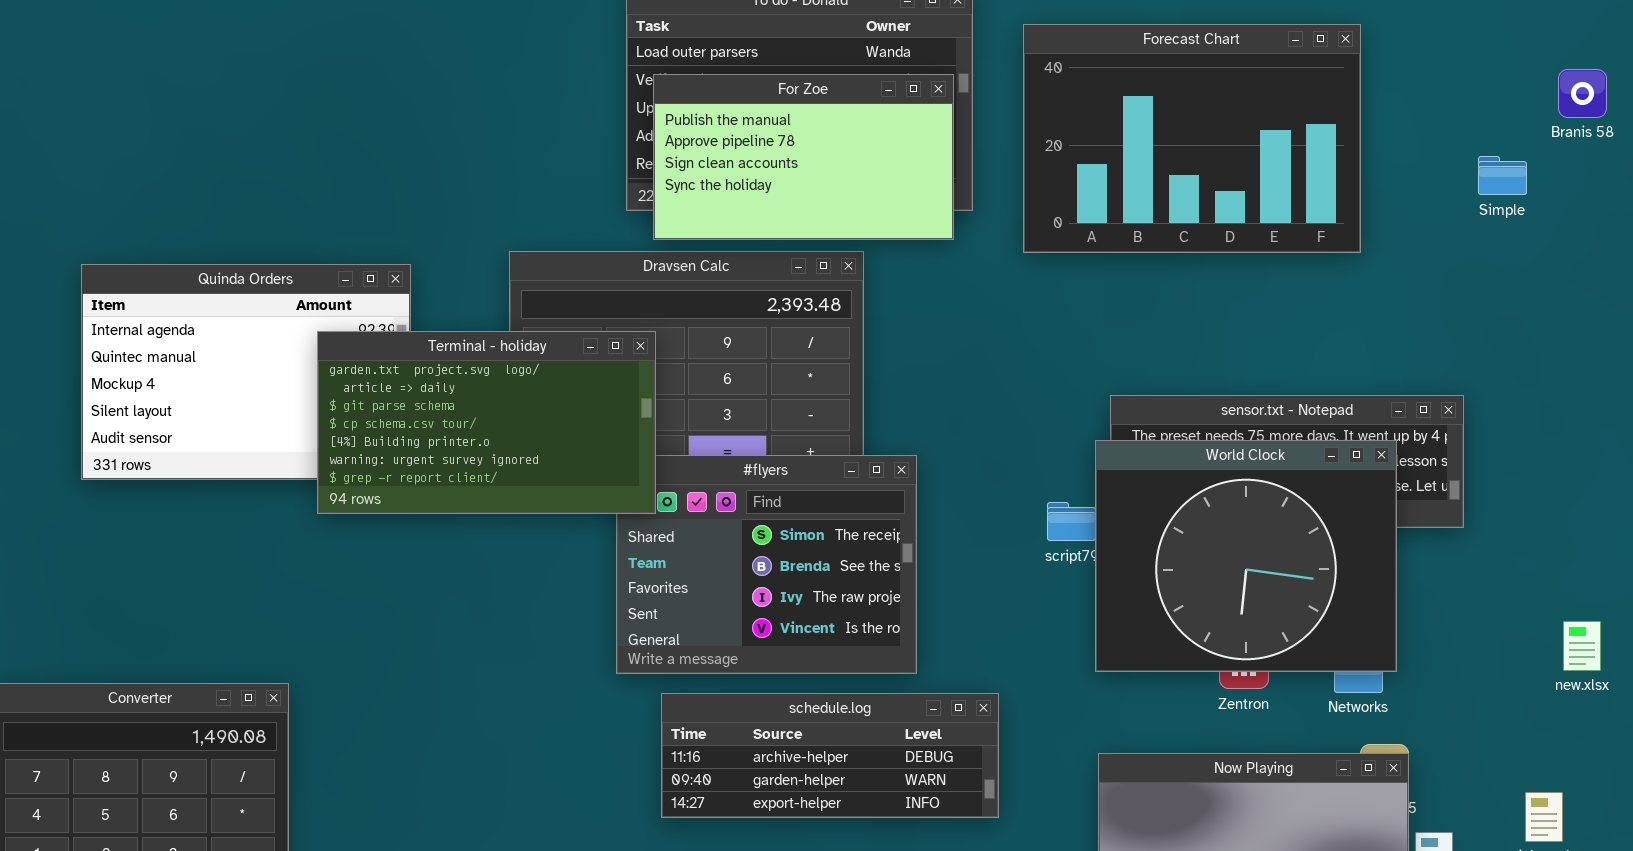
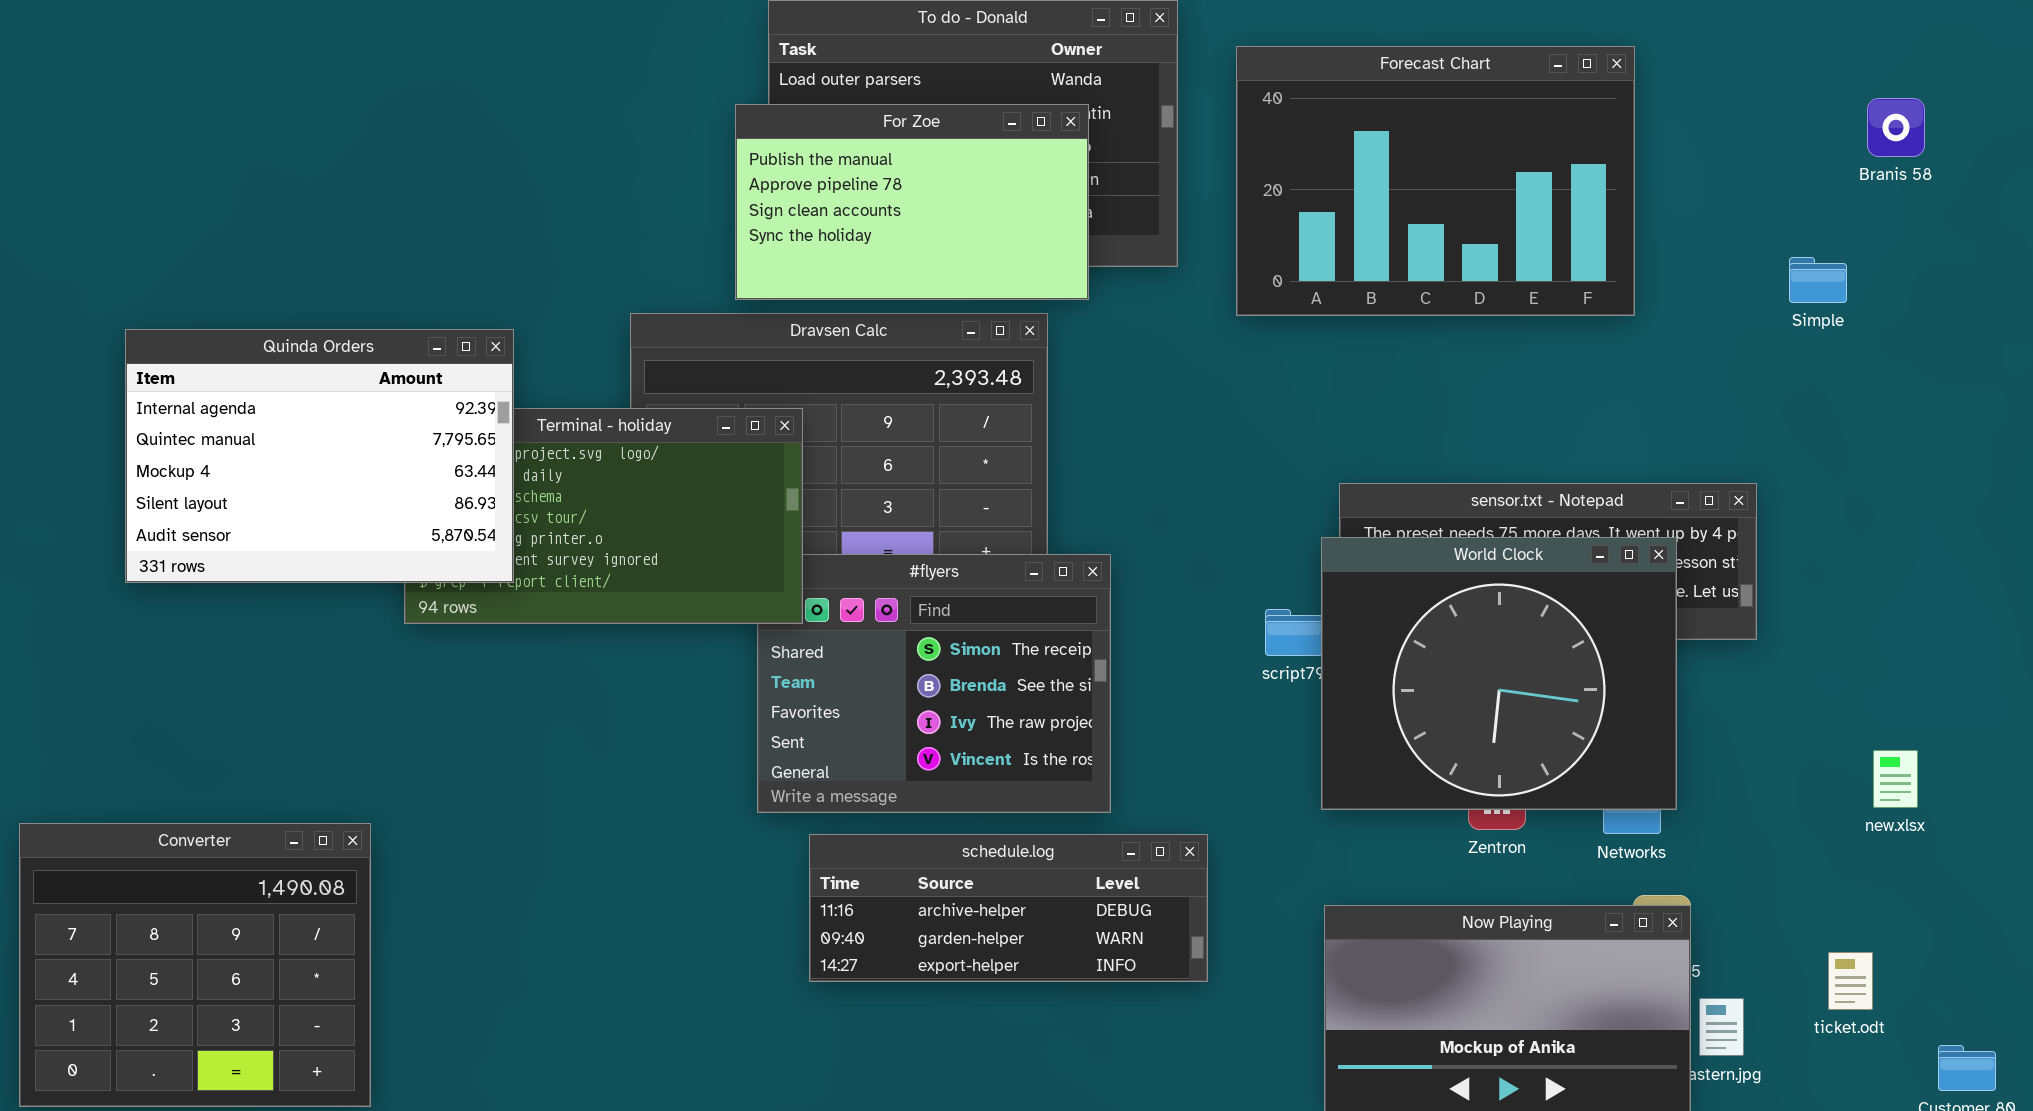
For Zoe: [653,74,954,240] -> [735,104,1089,300], moved
Simple: [1478,156,1527,195] -> [1789,257,1847,303], moved
Quinda Orders: [81,264,411,480] -> [125,329,514,583], raised

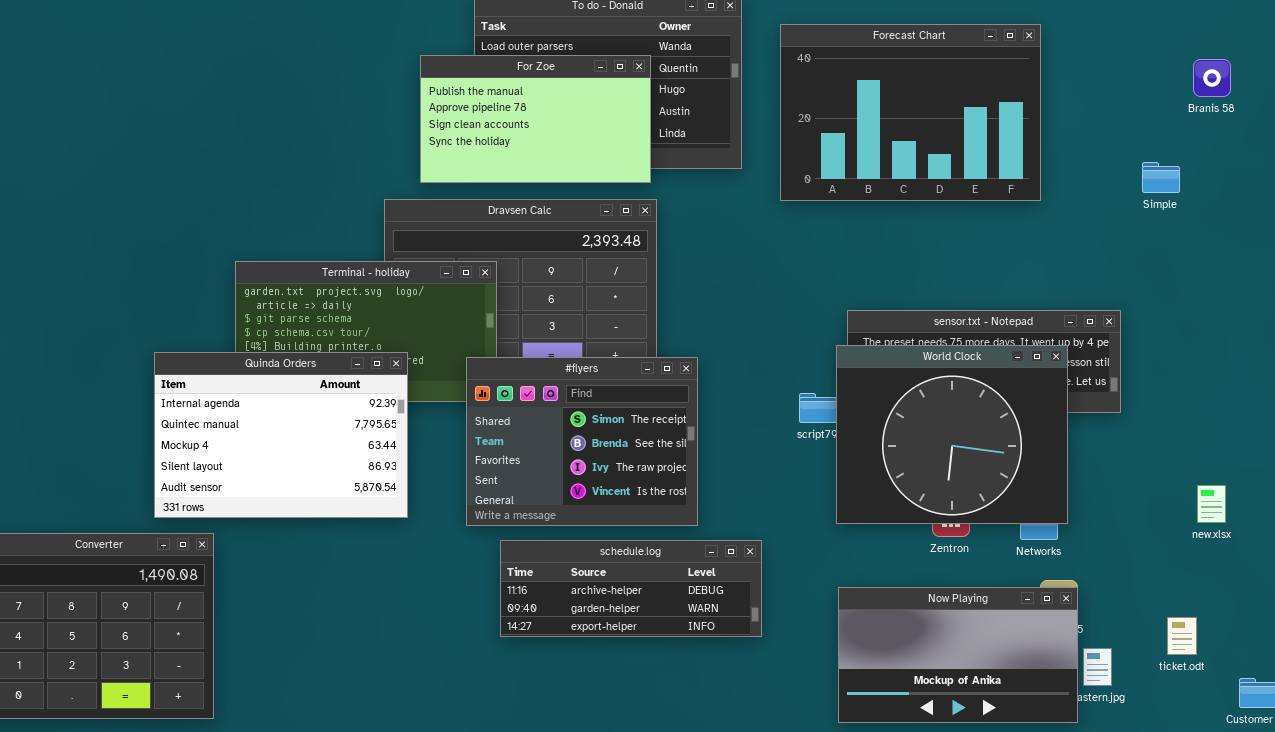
For Zoe: [735,104,1089,300] -> [420,55,651,183], moved
Quinda Orders: [125,329,514,583] -> [154,352,408,518], moved
#flyers: [757,554,1111,813] -> [466,357,698,526], raised

